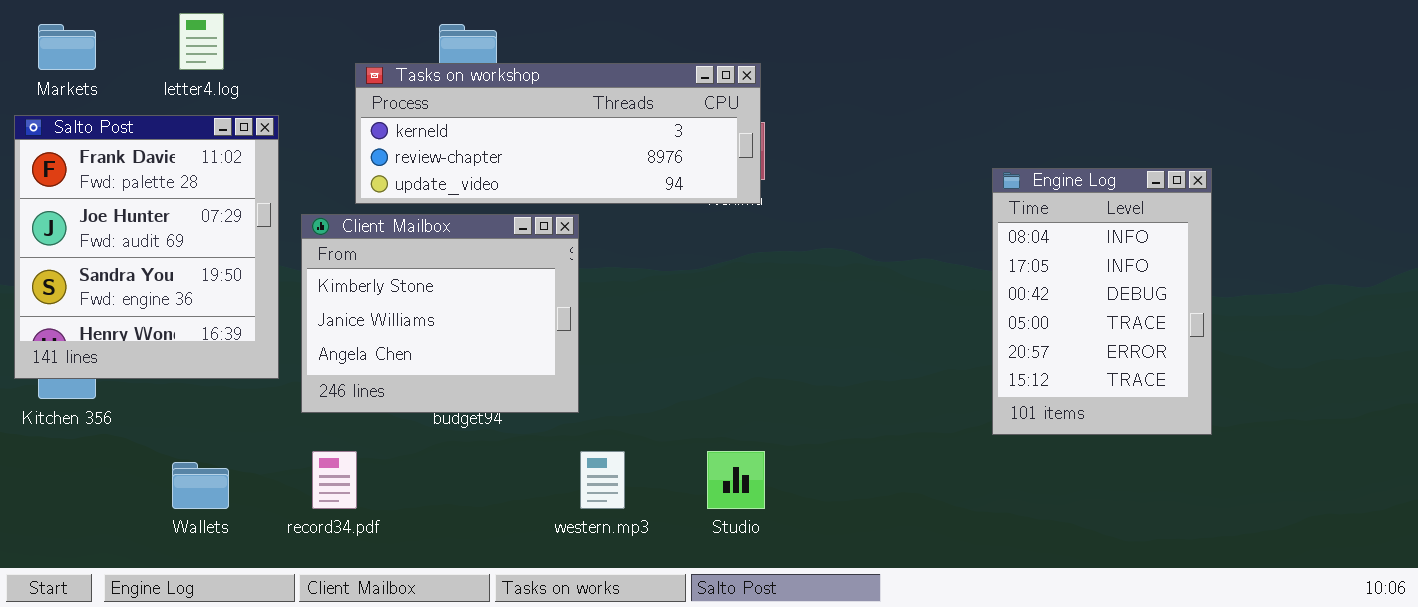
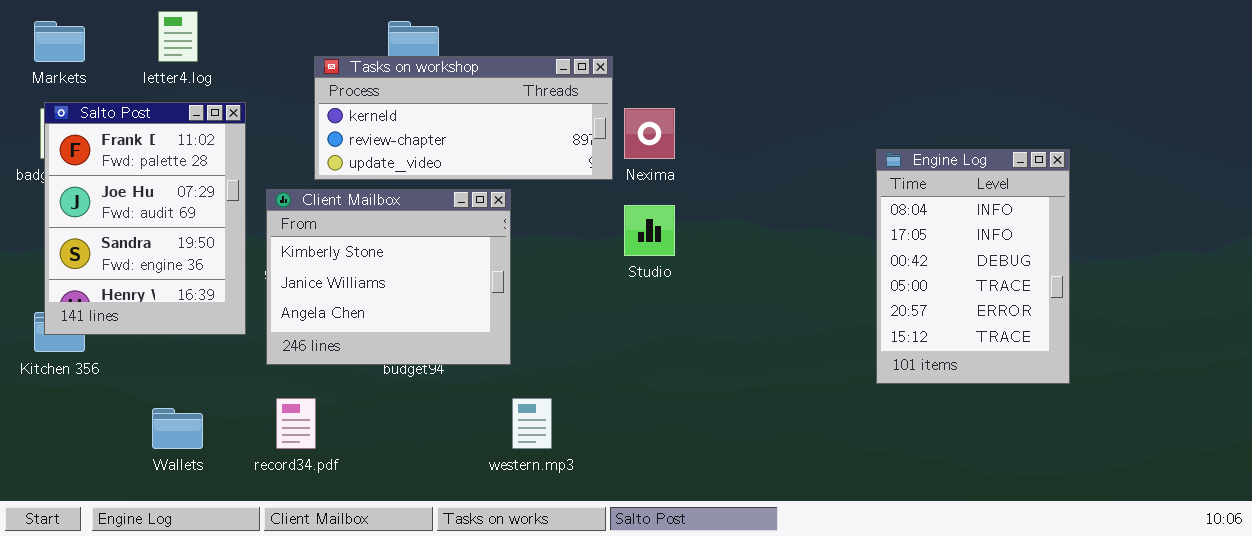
Tasks on workshop: [355,63,761,204] -> [314,56,613,180], resized
Salto Post: [14,115,279,379] -> [44,102,246,335], resized
Studio: [707,451,765,509] -> [624,205,675,256], moved

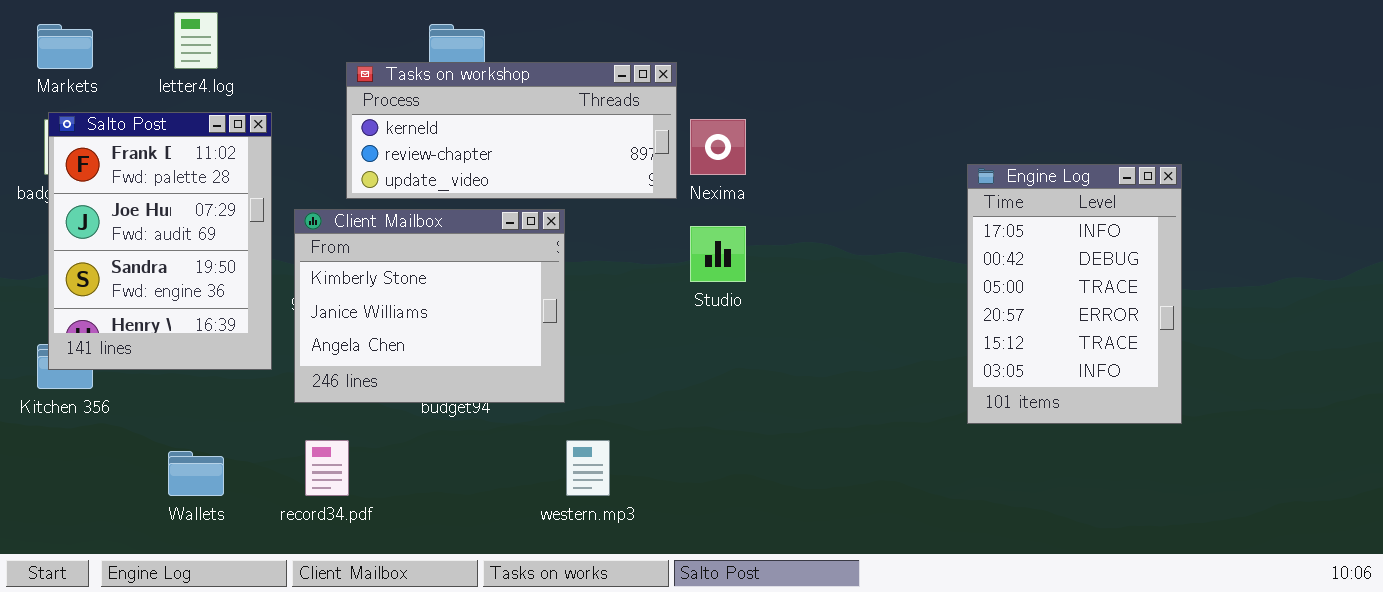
Engine Log: [876,149,1070,384] -> [967,164,1182,424], scrolled down 1 row

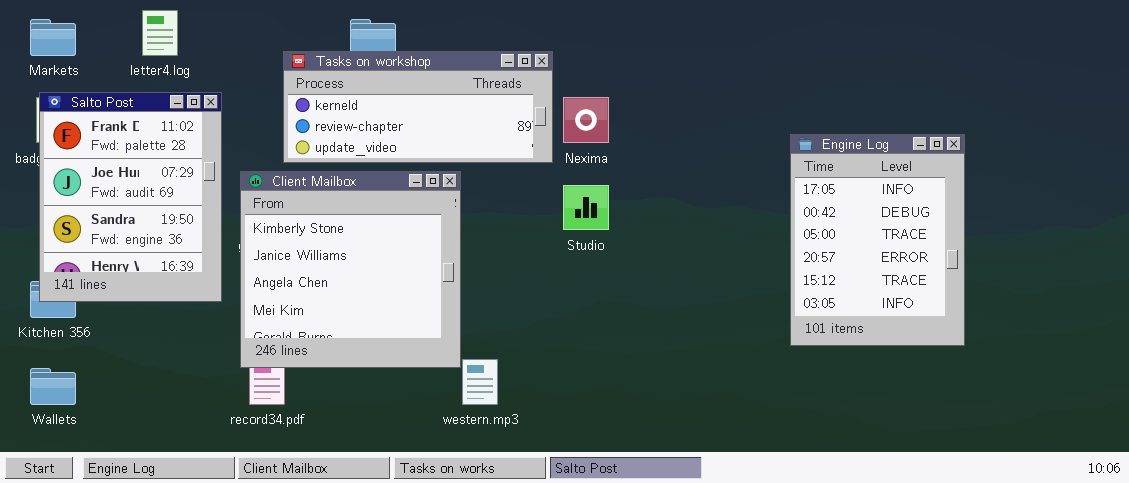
Client Mailbox: [294,209,565,403] -> [240,171,461,368], resized
Wallets: [168,451,224,496] -> [30,368,76,405], moved

